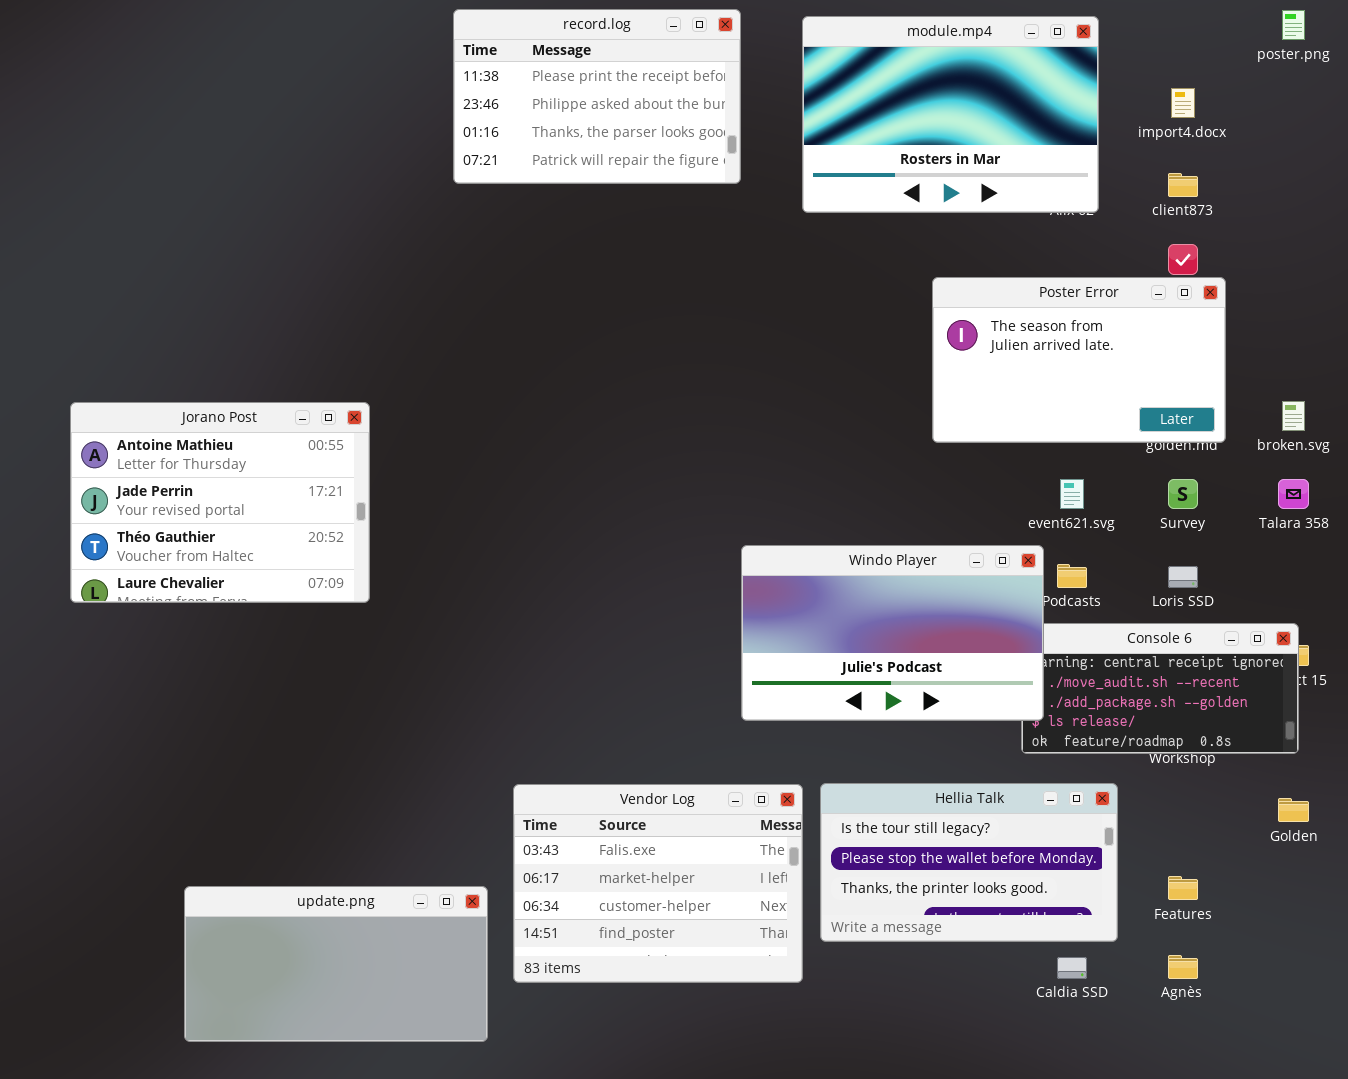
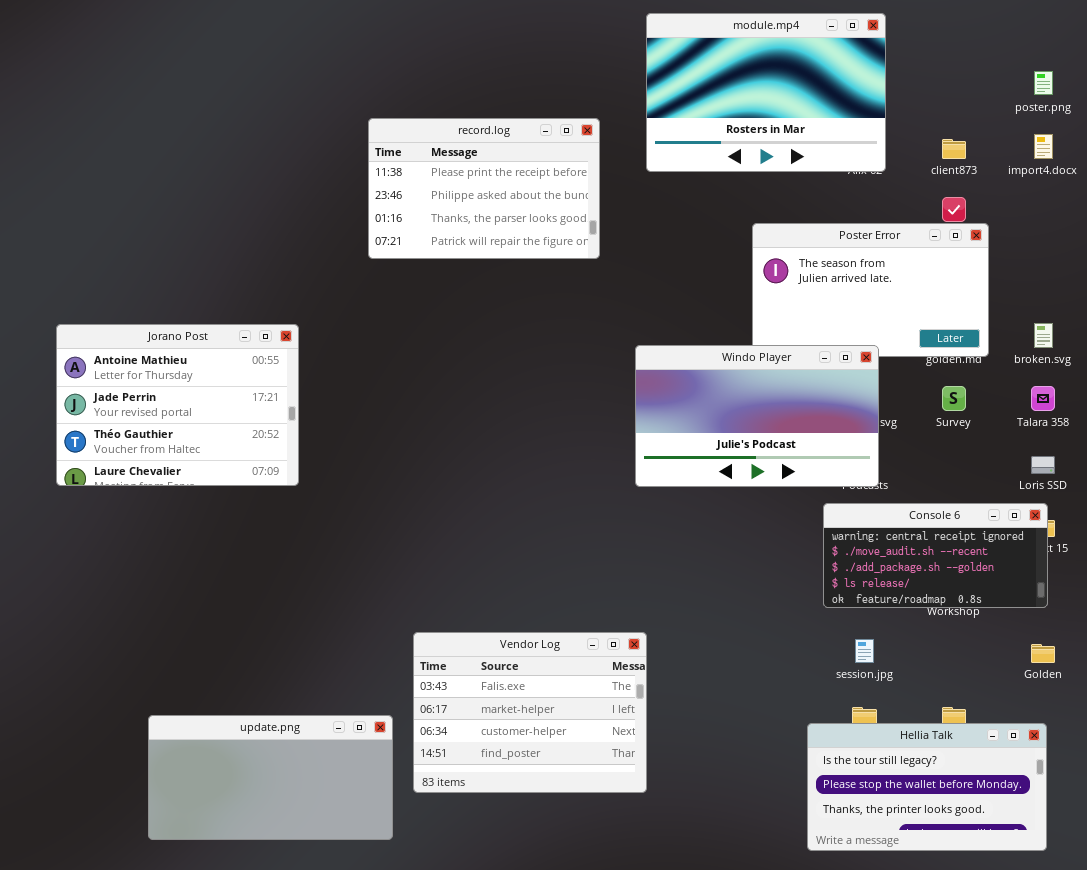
record.log: [453,9,741,184] -> [368,118,600,259], moved
poster.png: [1282,10,1305,40] -> [1034,71,1053,95], moved
import4.docx: [1171,88,1195,118] -> [1034,134,1053,159], moved
Windo Player: [741,545,1044,721] -> [635,345,879,487], moved
Loris SSD: [1168,566,1198,588] -> [1031,456,1055,474], moved
Hellia Talk: [820,783,1118,942] -> [807,723,1047,851], moved

